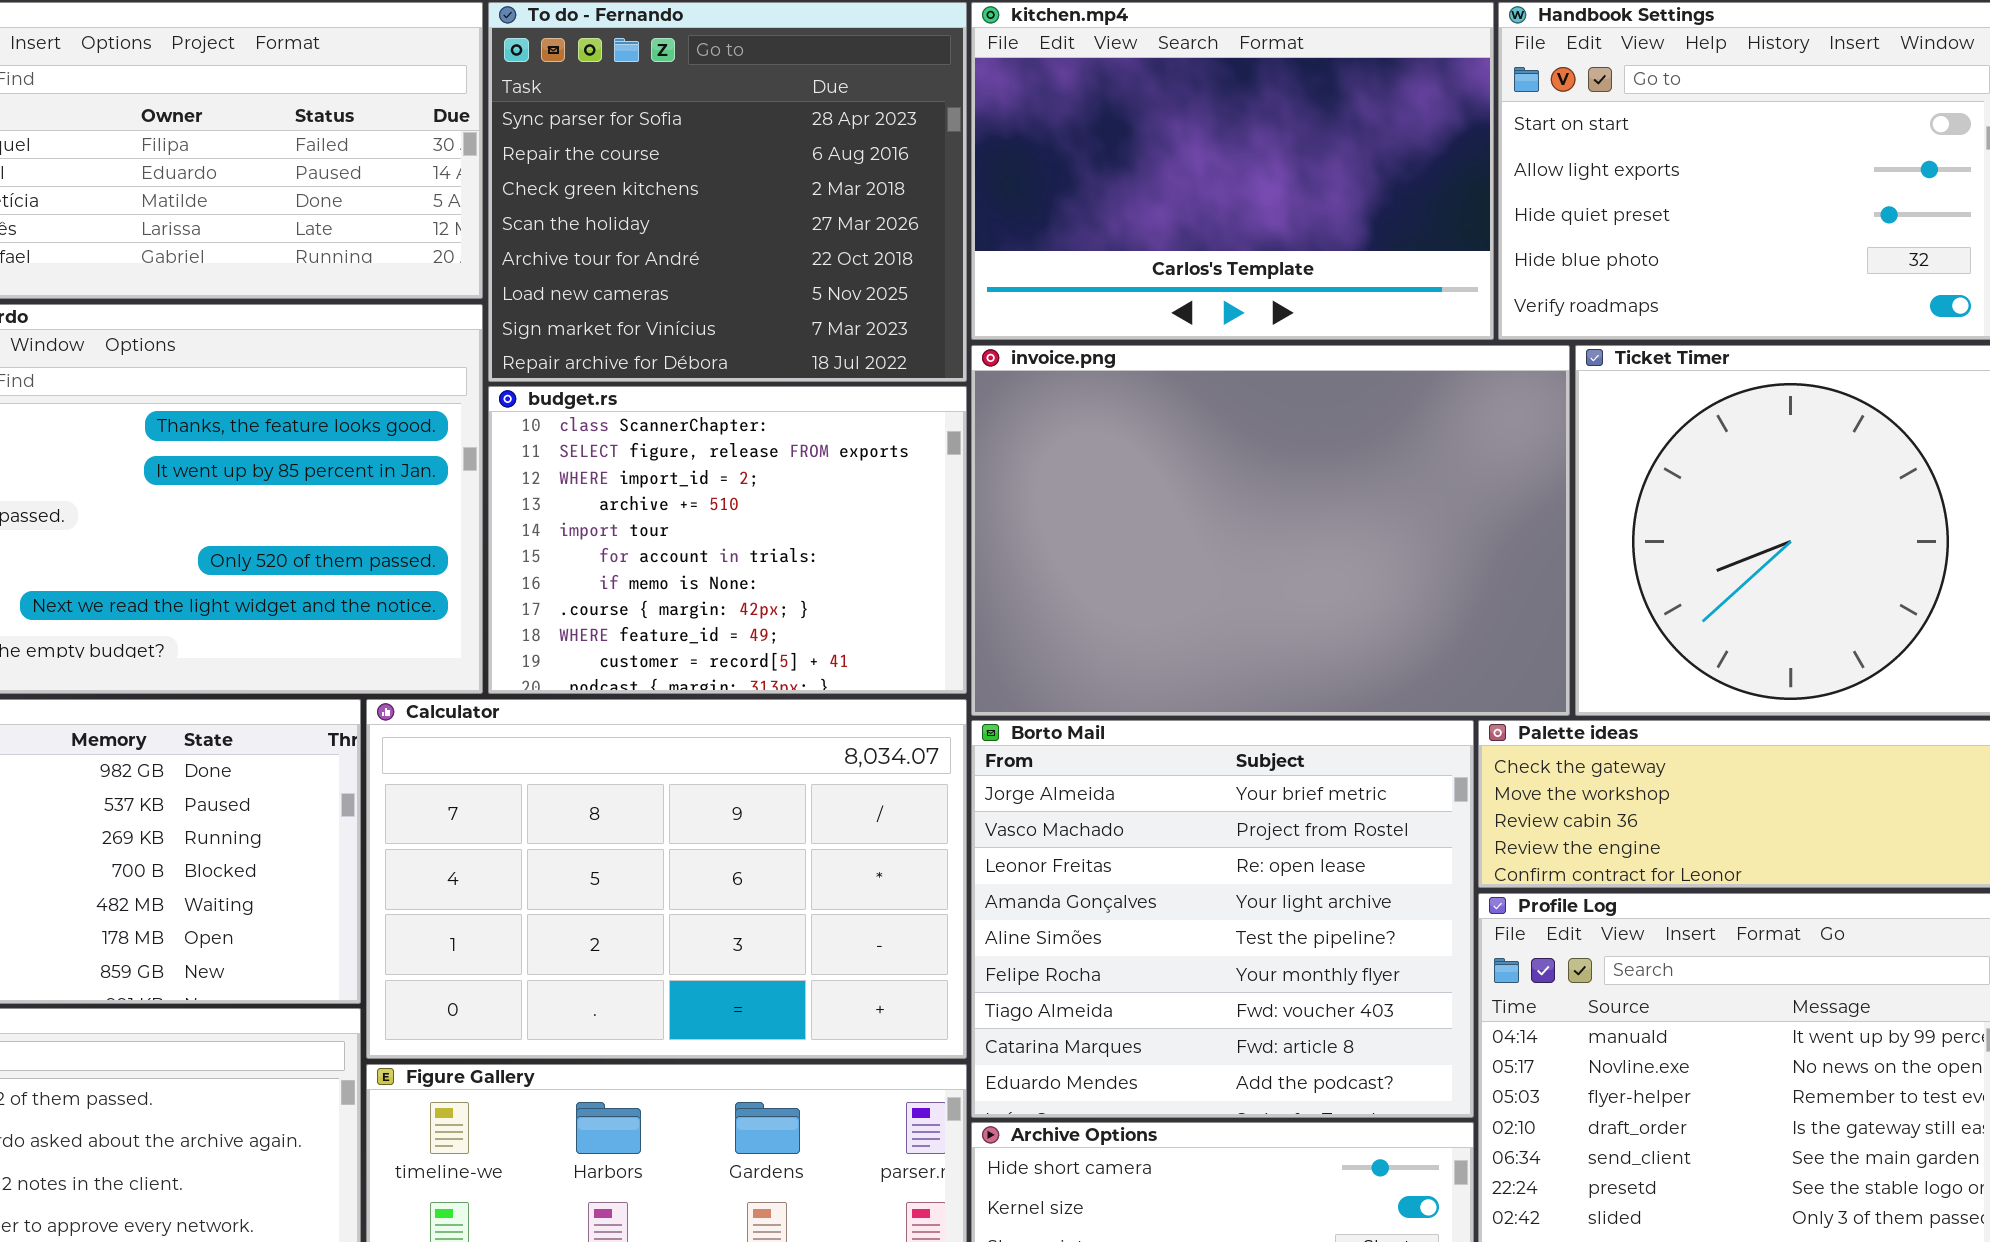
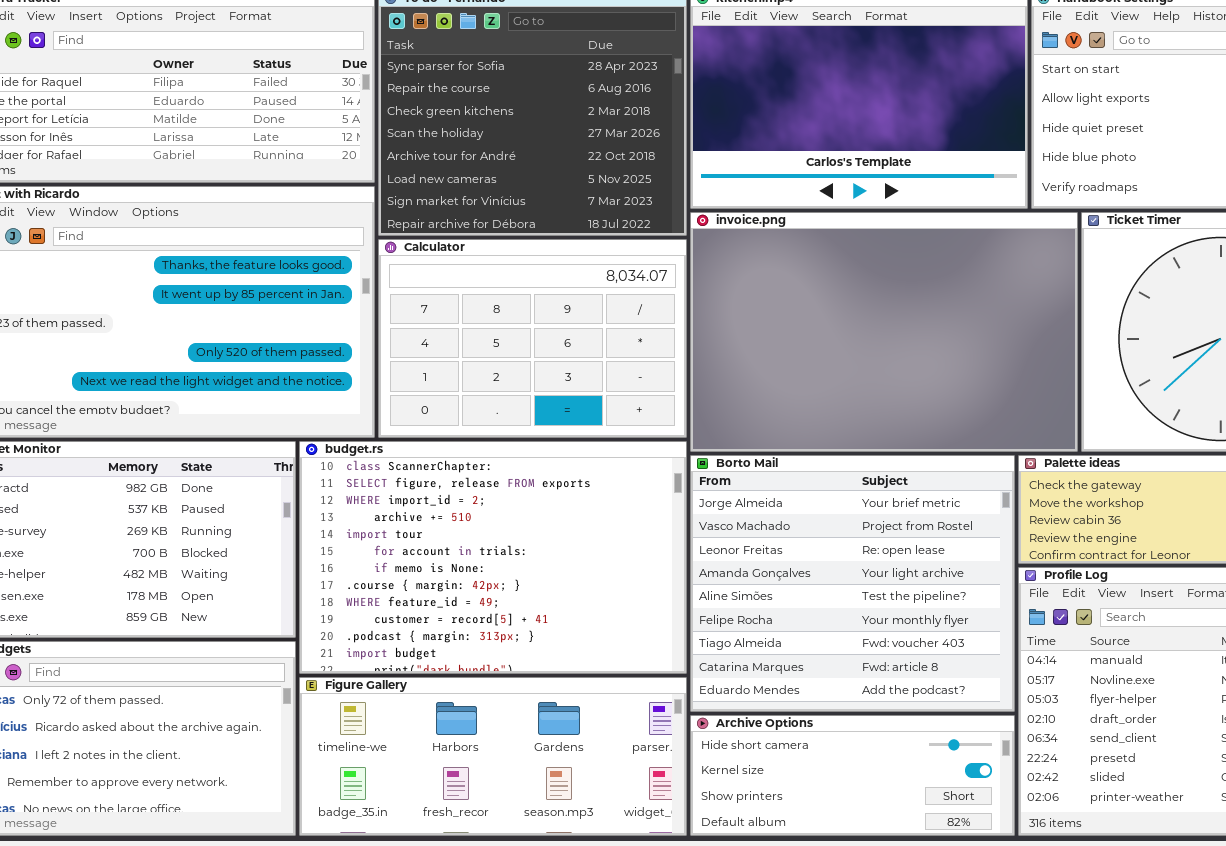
budget.rs: [488,386,967,694] -> [299,441,687,674], moved, resized
Calculator: [366,699,967,1059] -> [378,239,687,438], moved, resized

